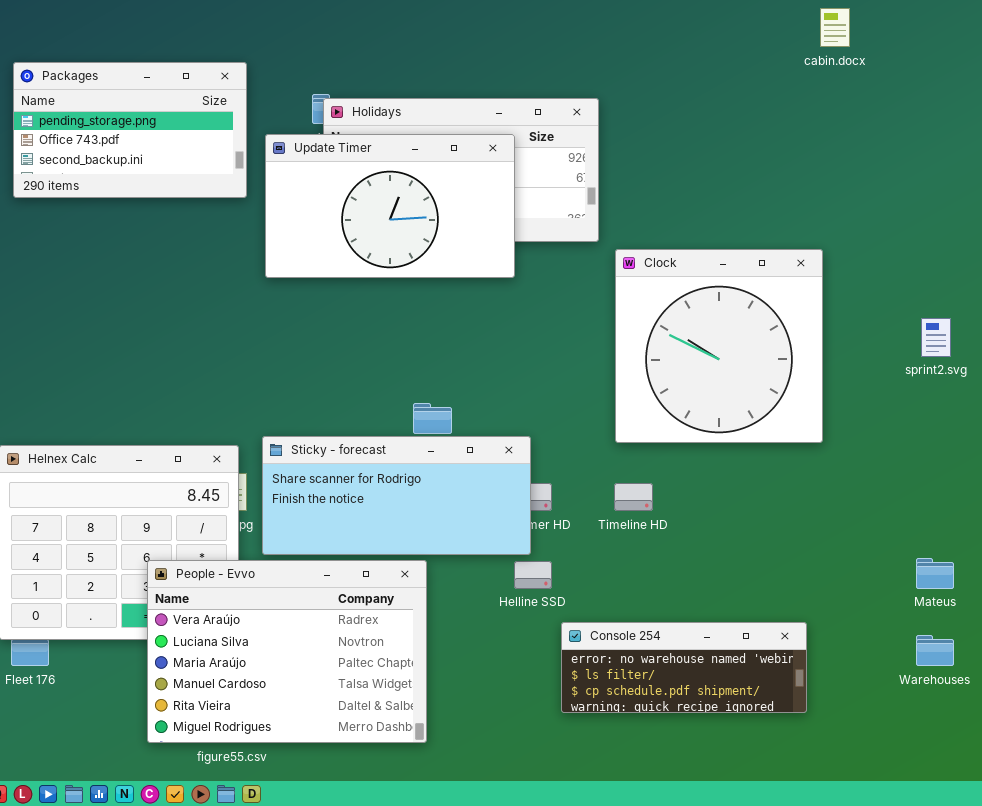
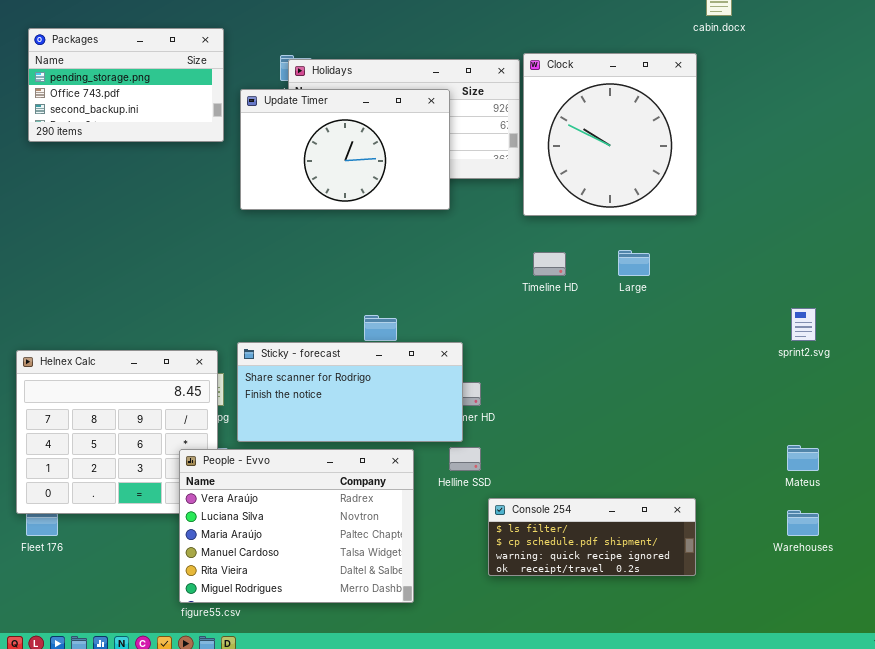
Clock: [615,249,823,443] -> [523,53,697,216], moved
sprint2.svg: [921,318,951,357] -> [791,308,816,341], moved
Timeline HD: [614,483,653,511] -> [533,252,566,276], moved
People - Evvo: [147,560,427,743] -> [179,449,414,603], moved
Console 254: [561,622,807,713] -> [488,498,696,576], scrolled down 1 row

